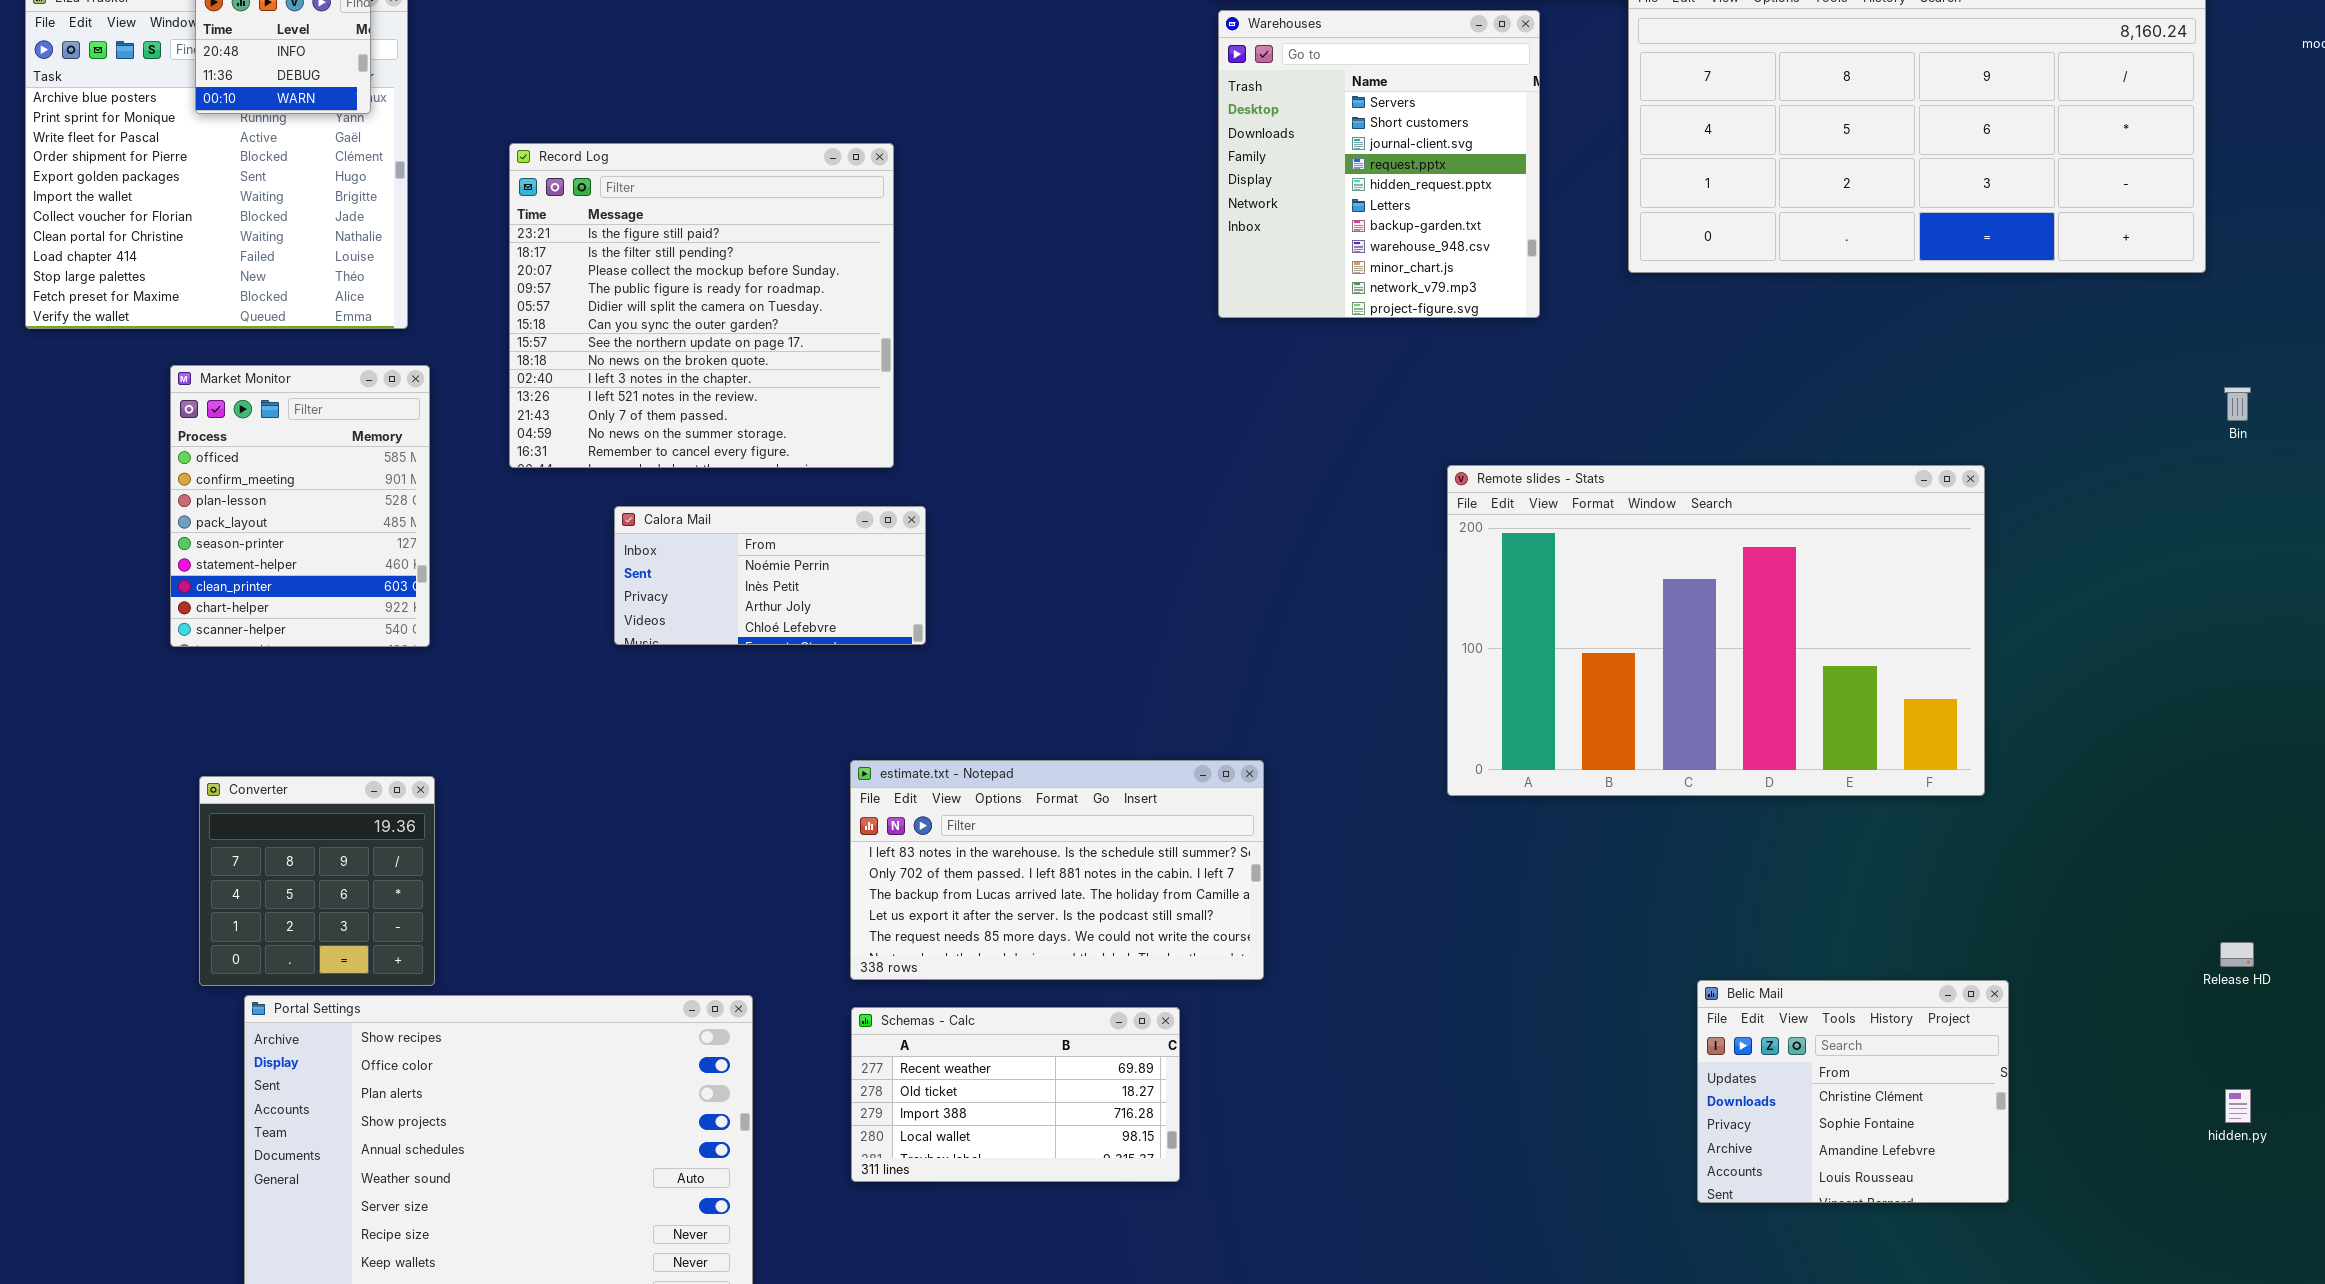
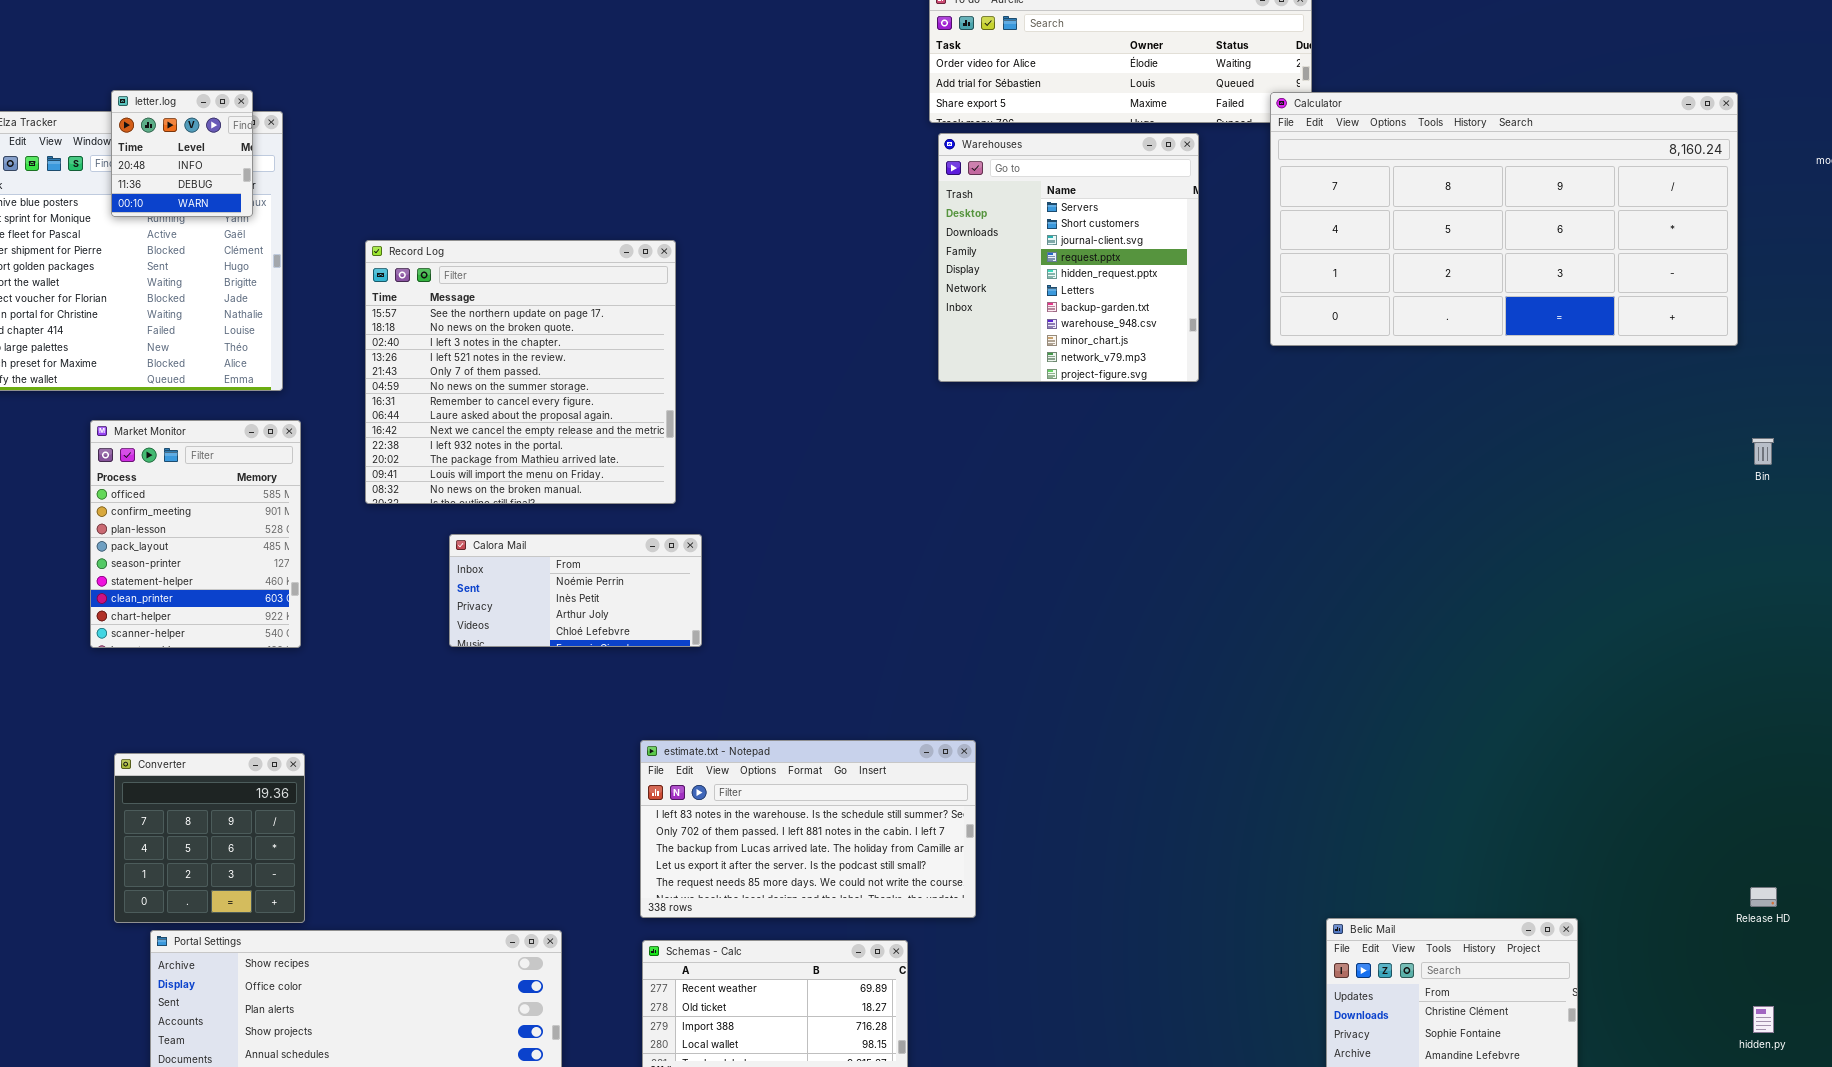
Record Log: [509,143,894,468] -> [365,240,676,504], scrolled down 6 rows
Remote slides - Stats: [1447,465,1985,796] -> none, closed

